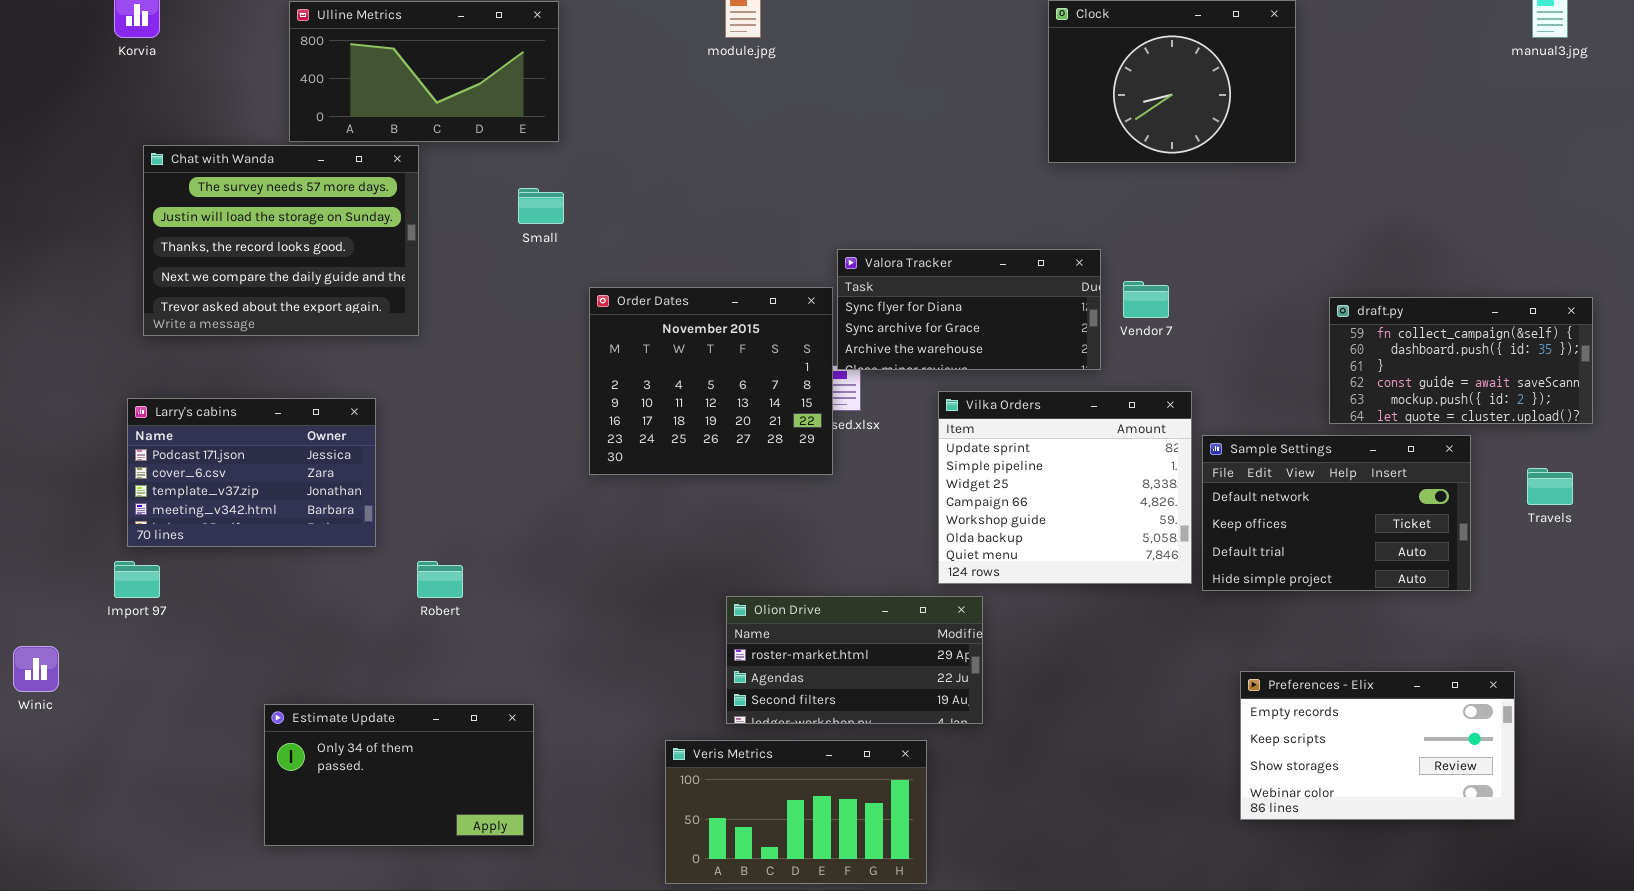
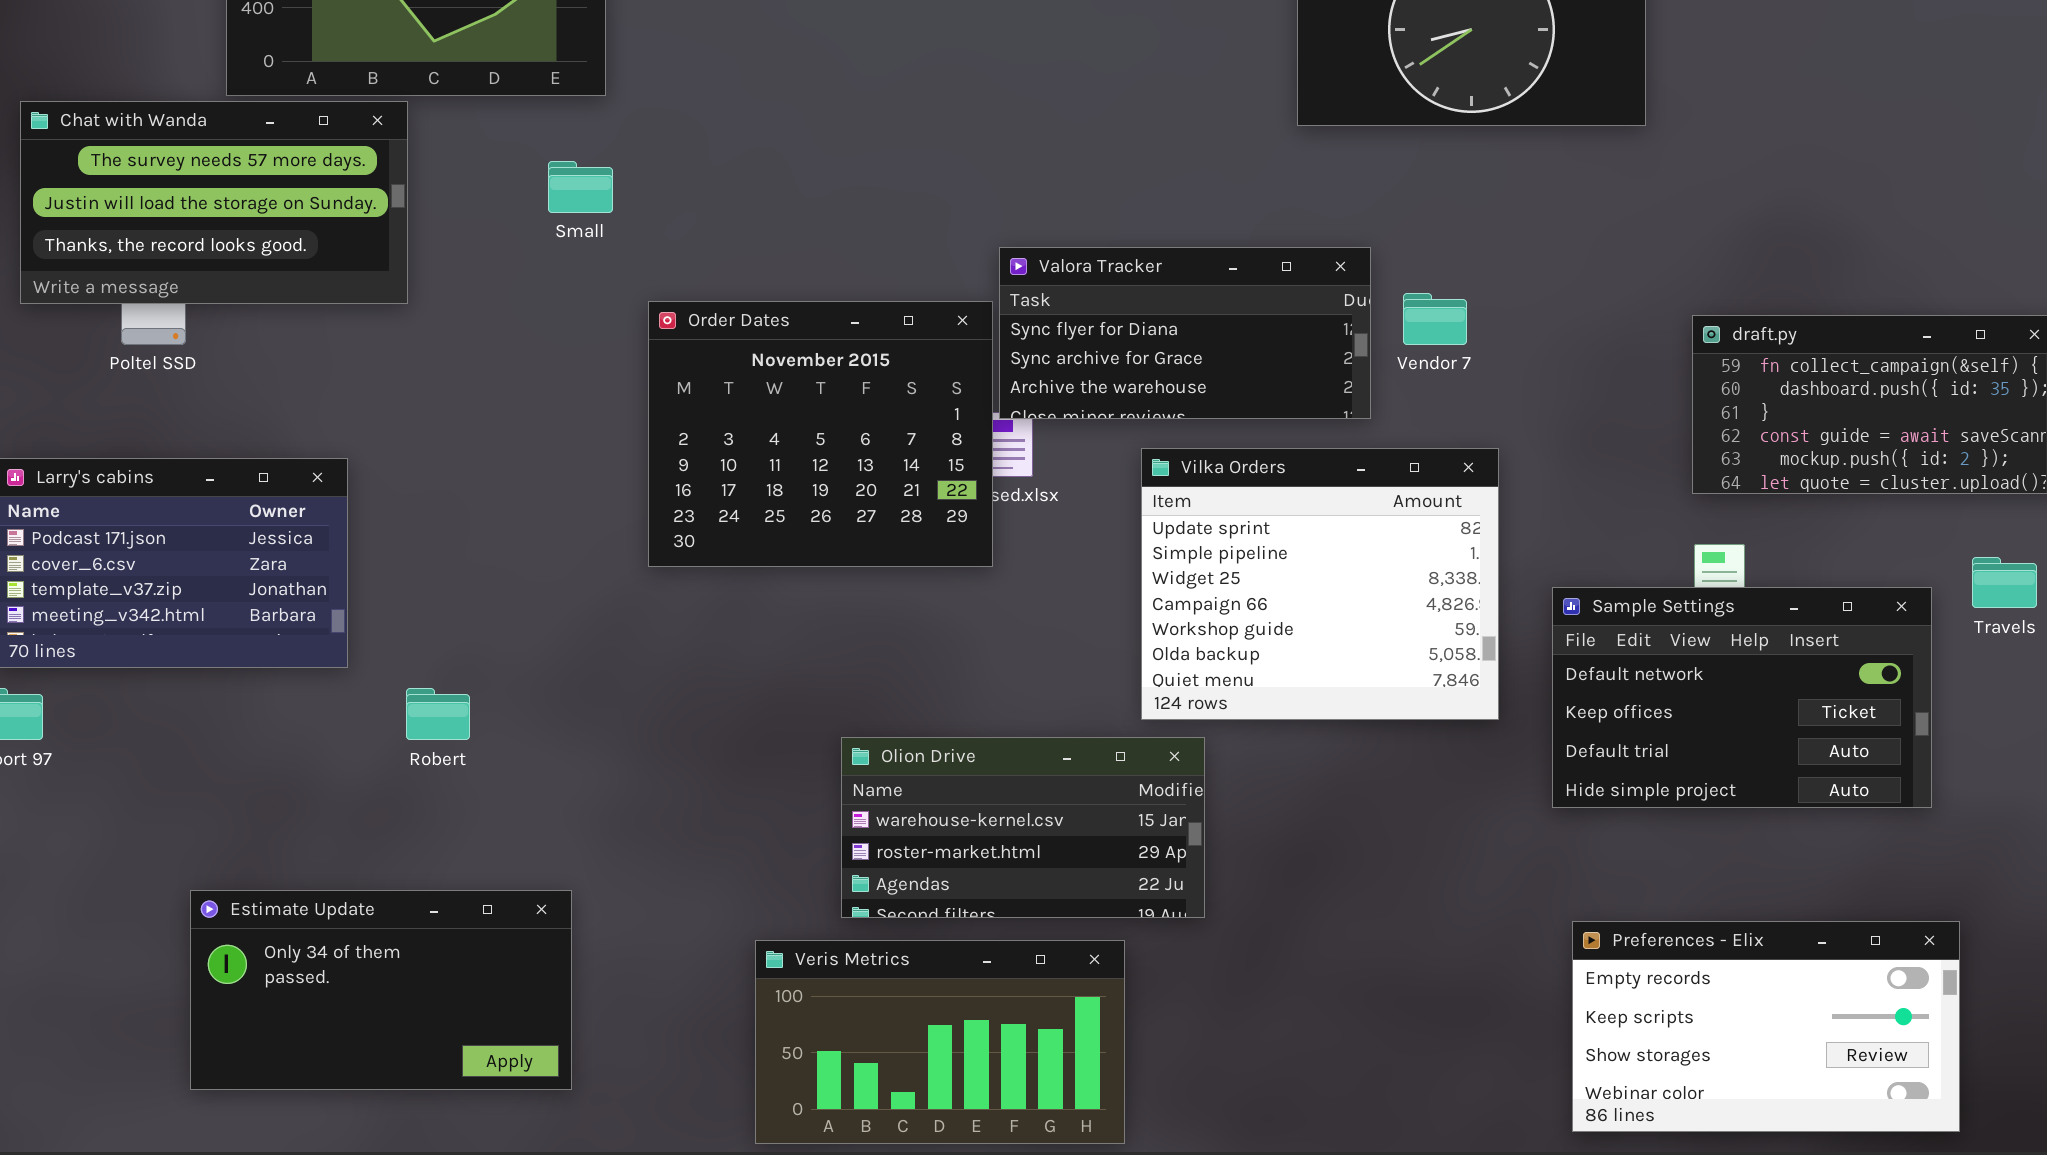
Chat with Wanda: [143,145,419,336] -> [20,101,408,304], resized
Sample Settings: [1202,435,1471,591] -> [1552,587,1932,808], moved
Olion Drive: [726,596,983,724] -> [841,737,1205,918], scrolled up 1 row
Preferences - Elix: [1240,671,1515,820] -> [1572,921,1960,1132], moved

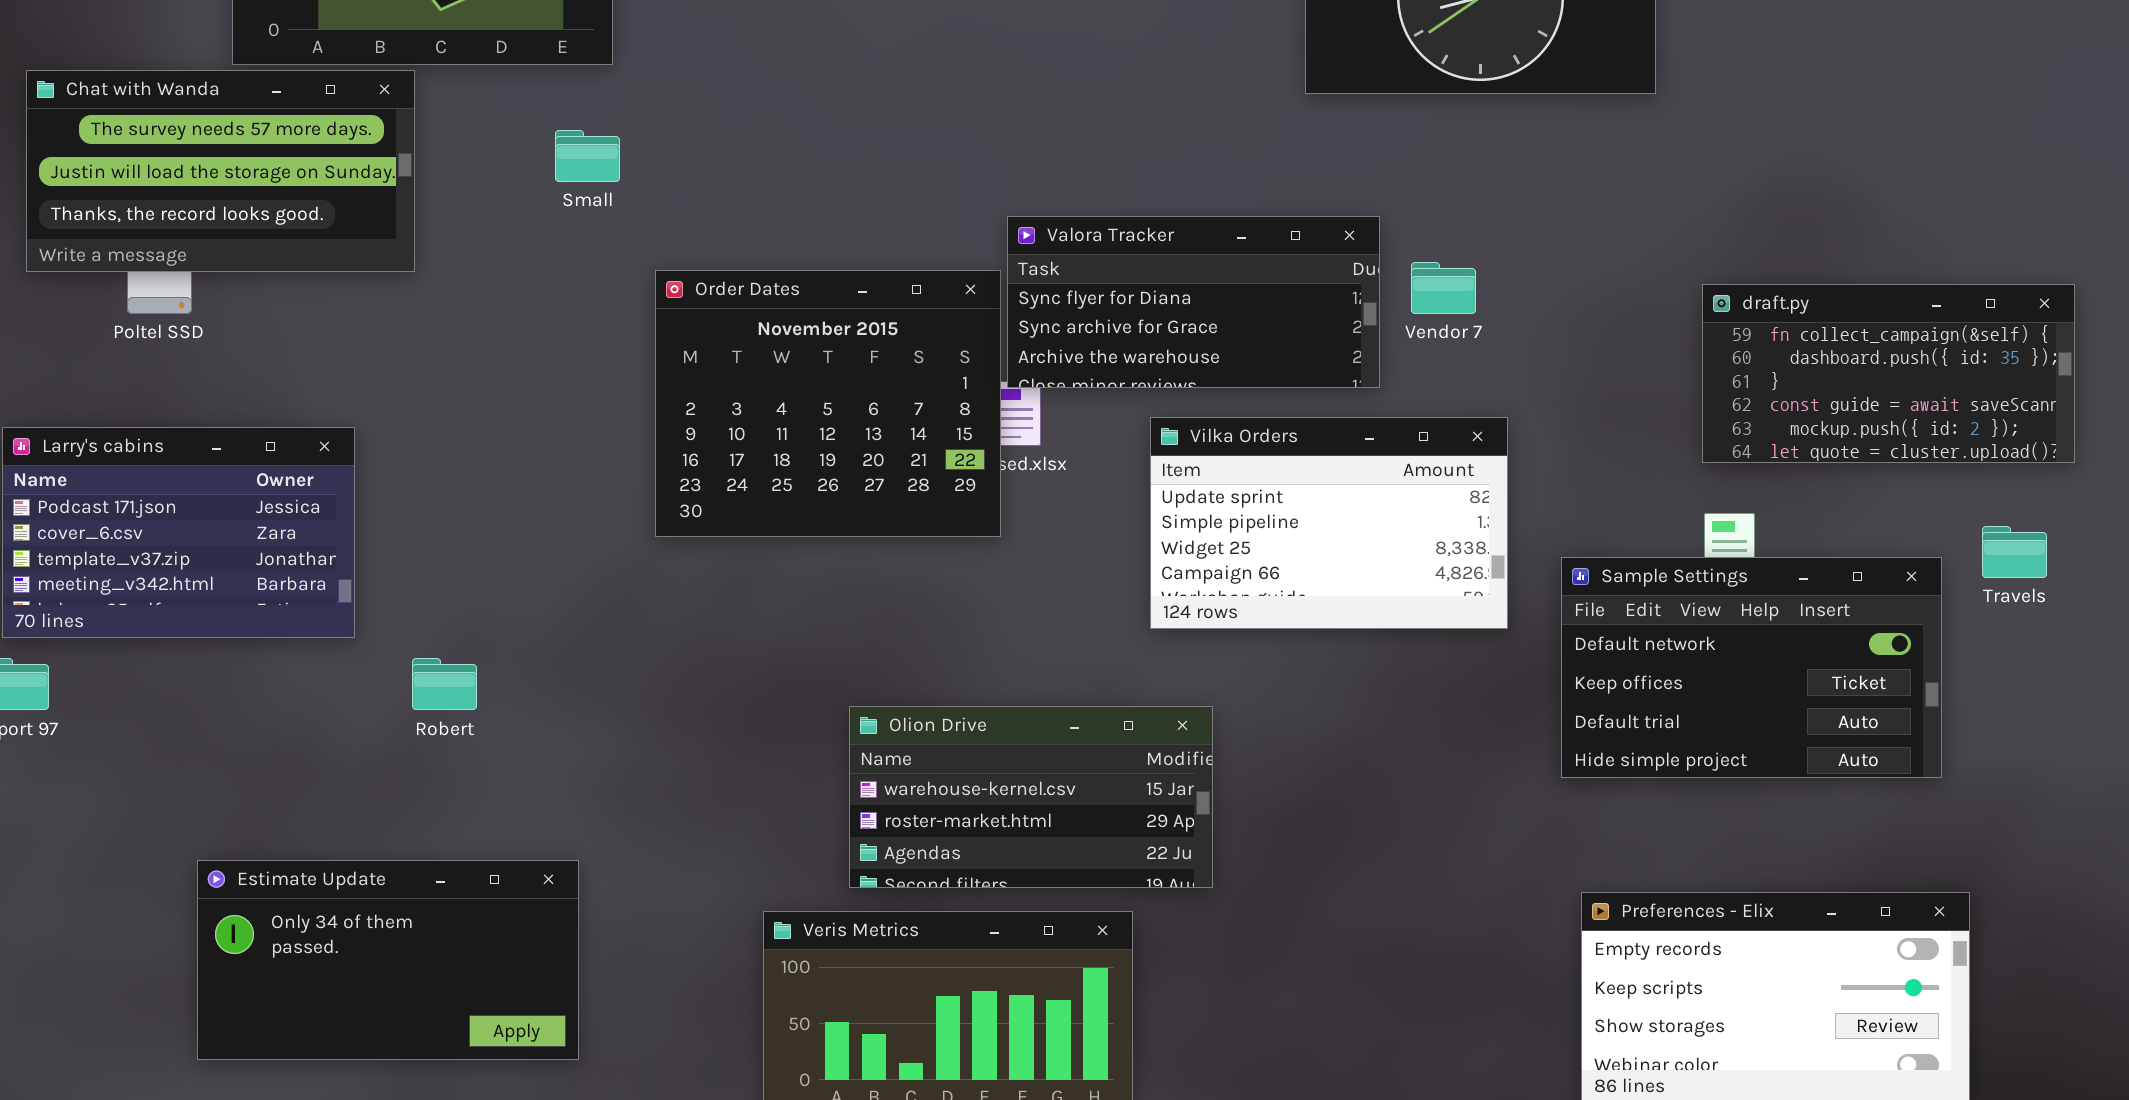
Vilka Orders: [1141,448,1499,720] -> [1150,417,1508,629], resized

